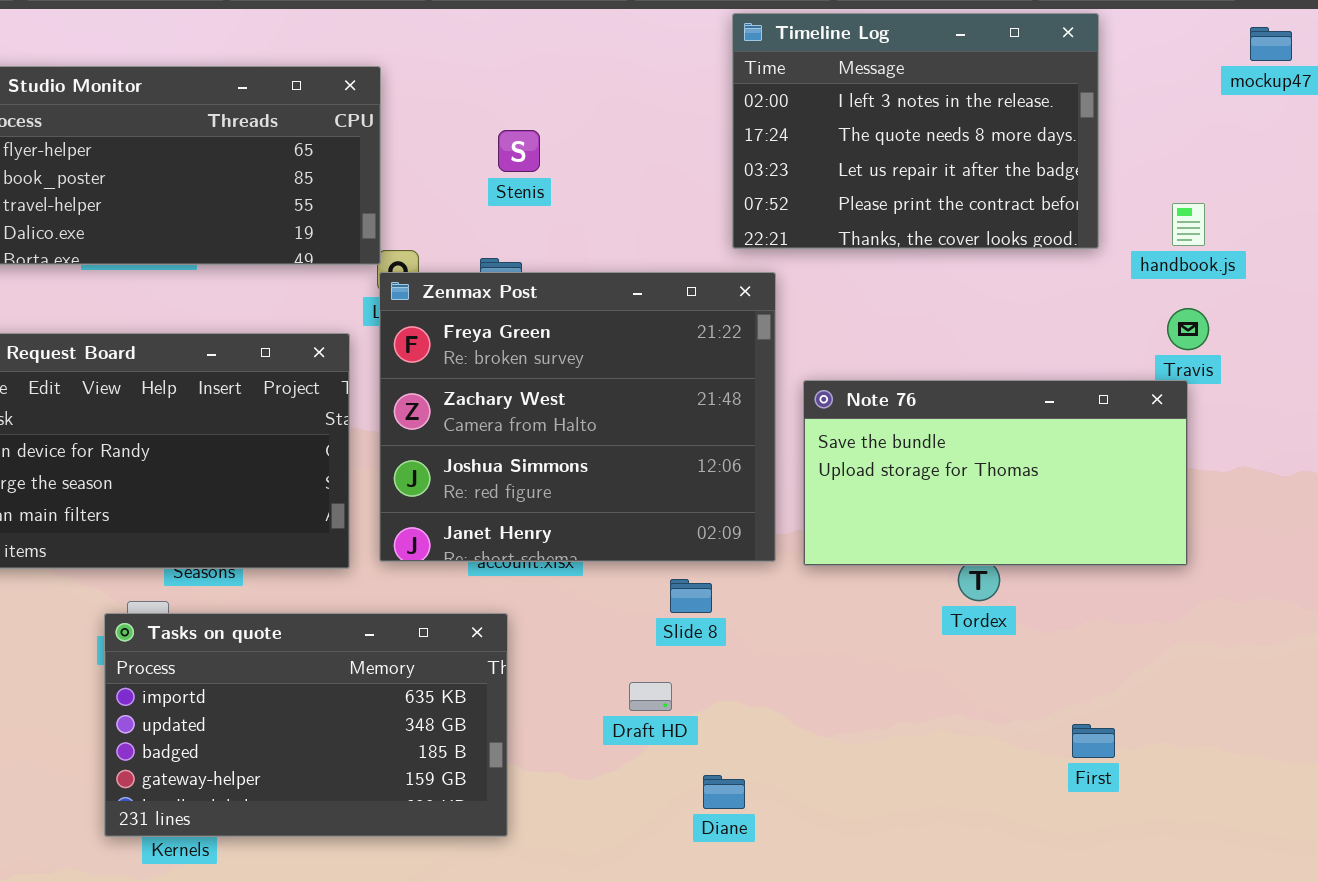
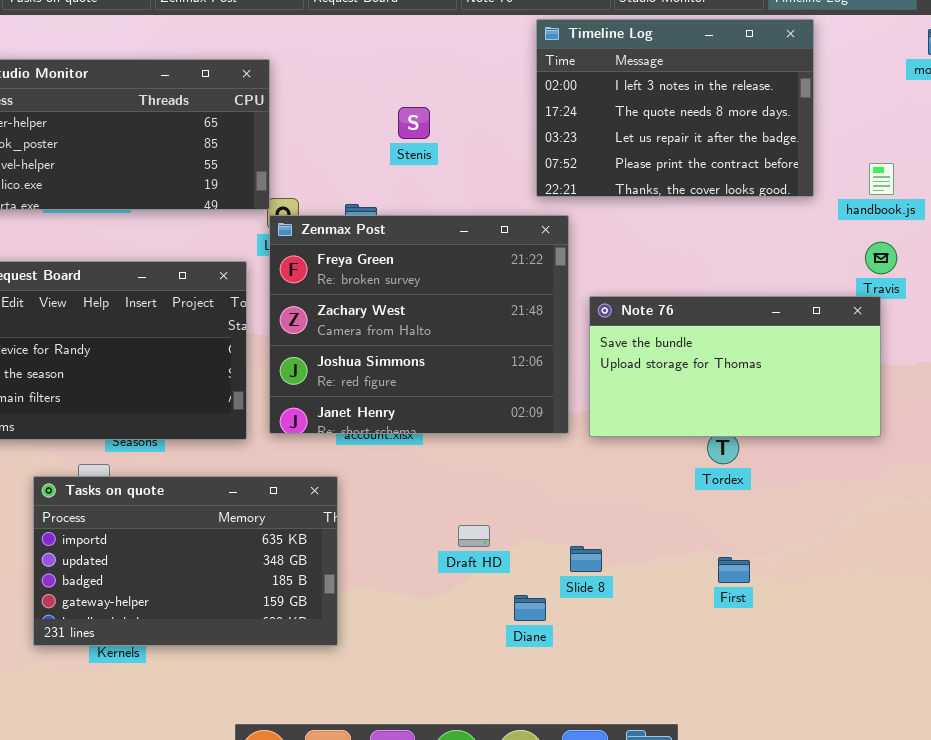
Stenis: [498,130,540,172] -> [398,107,430,139], moved
Slide 8: [670,579,712,613] -> [570,546,602,572], moved
Tasks on quote: [104,613,508,837] -> [33,476,338,646], moved
First: [1072,724,1115,758] -> [718,557,750,583], moved

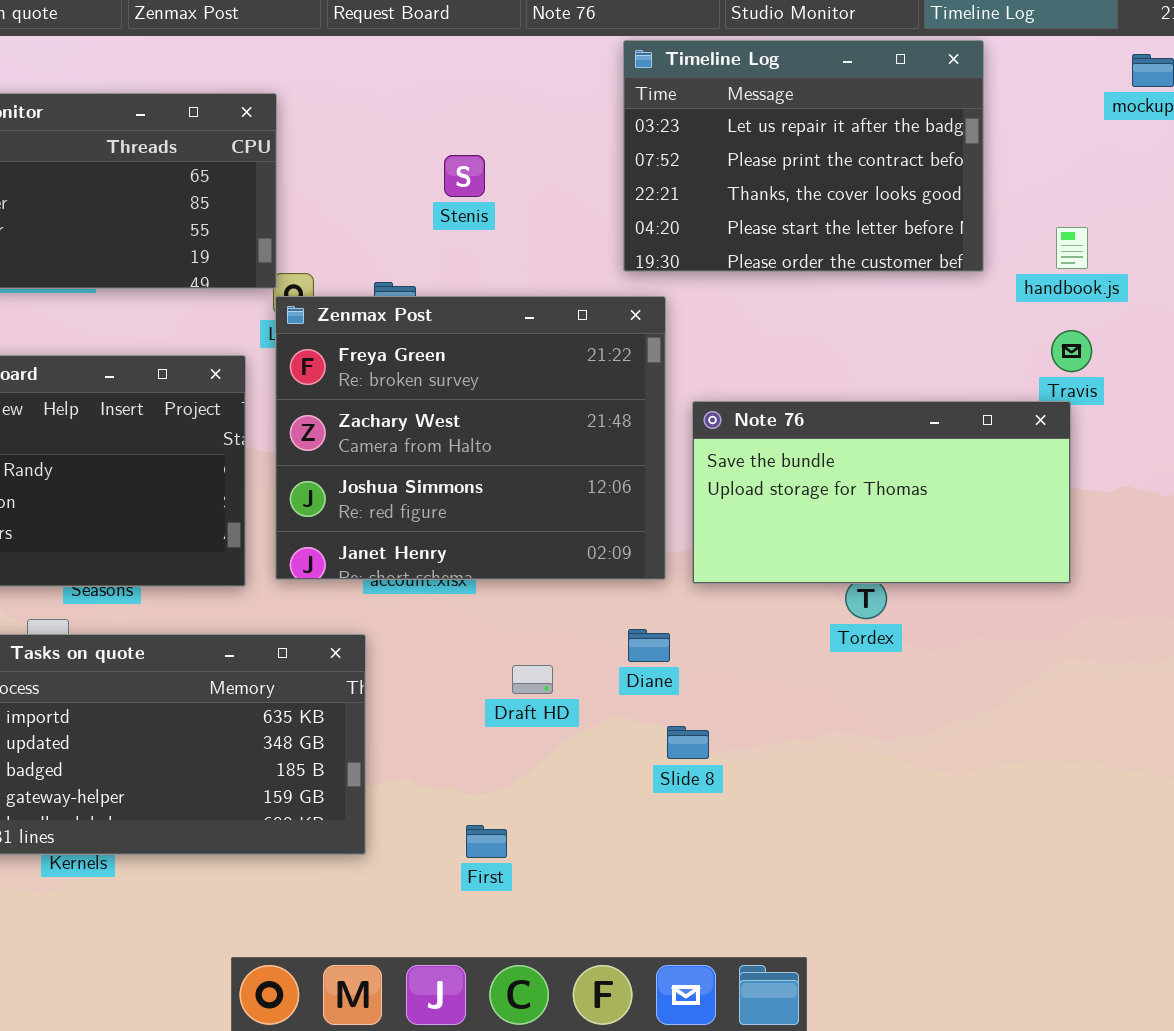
Timeline Log: [536,19,814,197] -> [623,40,984,272], scrolled down 2 rows
Draft HD: [458,525,490,547] -> [512,665,553,694], moved
First: [718,557,750,583] -> [466,825,507,858], moved
Diane: [514,595,546,621] -> [628,629,670,662], moved

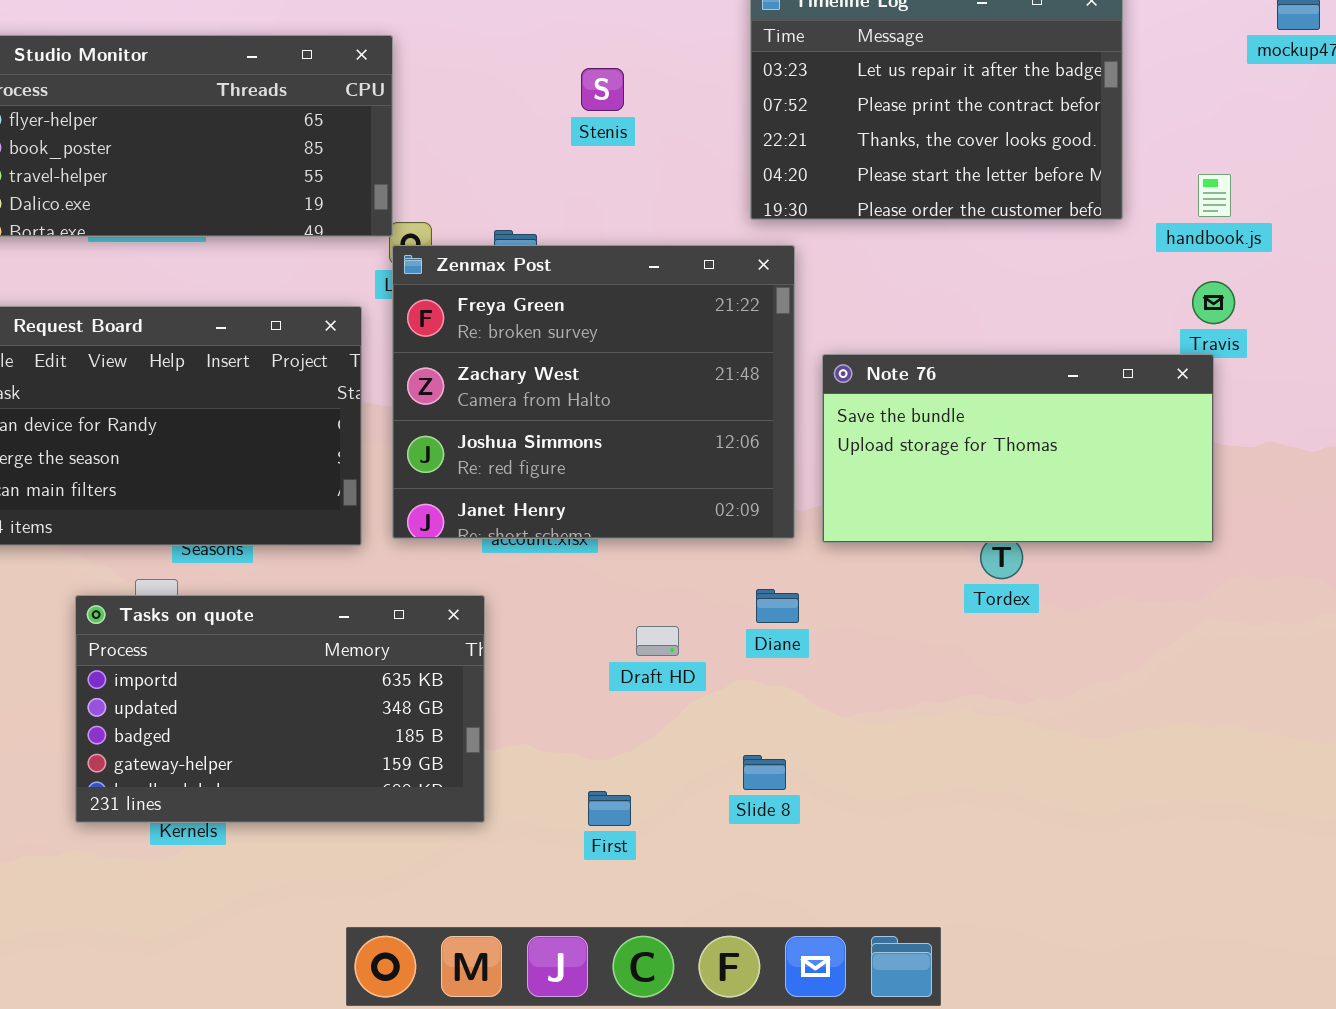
Stenis: [444,155,485,197] -> [581,68,624,111], moved
Slide 8: [667,726,709,759] -> [743,755,786,790], moved

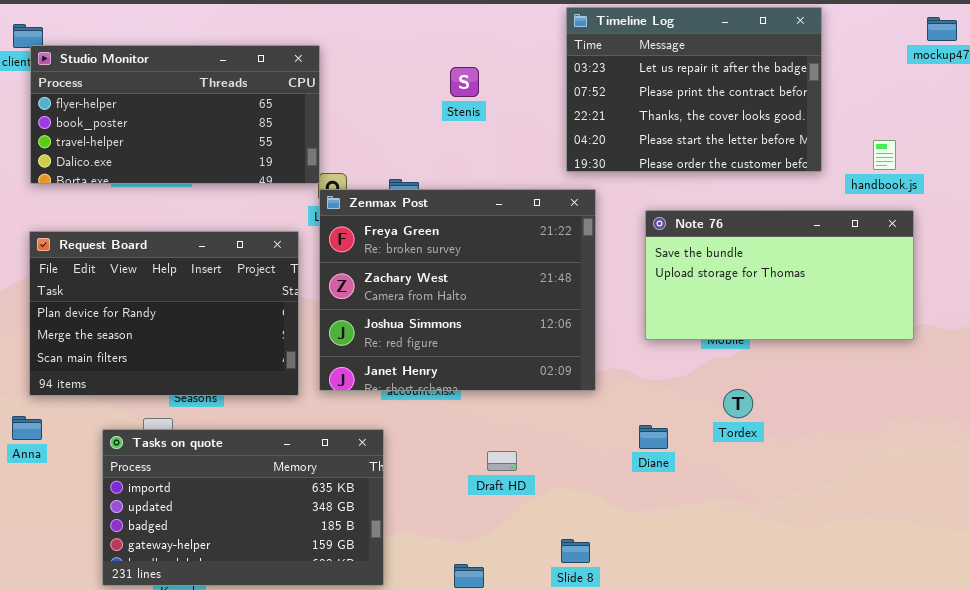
Note 76: [822,354,1214,543] -> [645,210,914,340], moved
Diane: [756,589,799,623] -> [639,425,668,449], moved

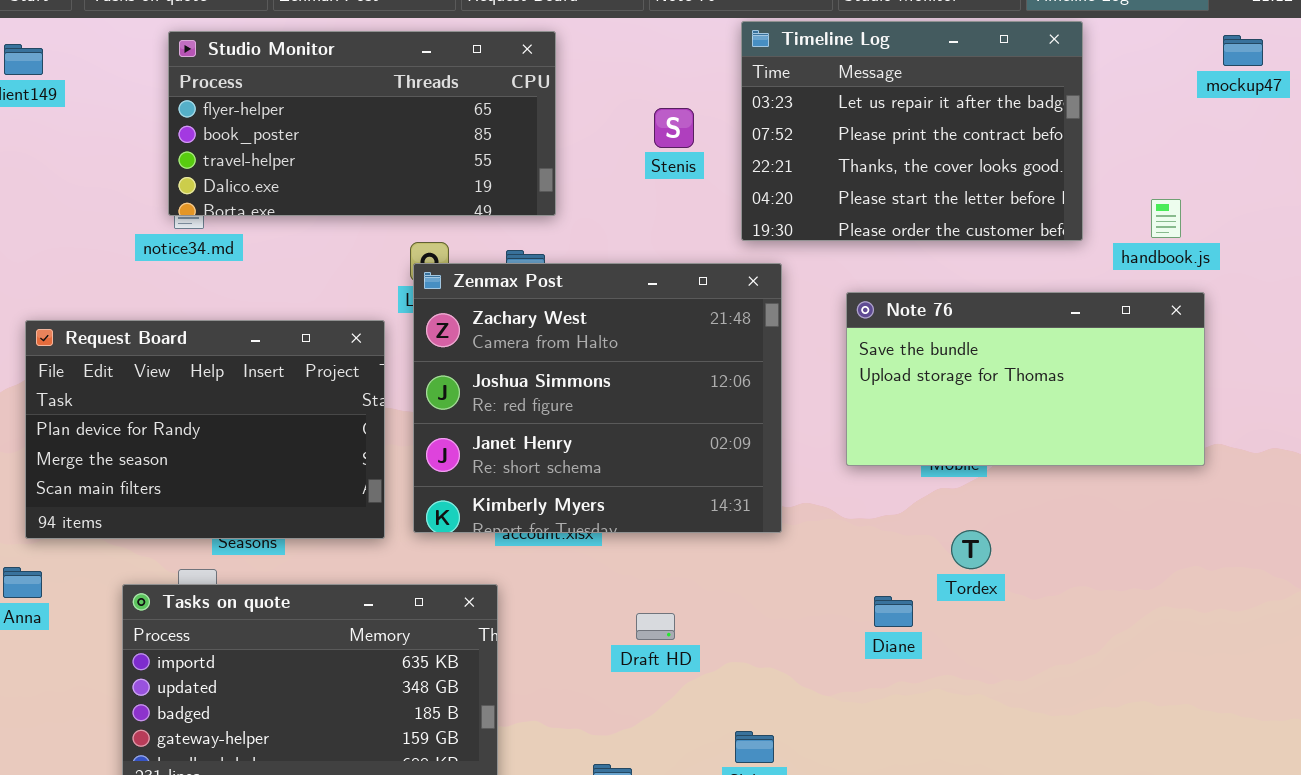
Studio Monitor: [30,45,320,184] -> [168,31,556,216], moved
Stenis: [450,67,479,97] -> [654,108,694,148], moved
Zenmax Post: [319,189,596,391] -> [413,263,782,533], scrolled down 1 row
Diane: [639,425,668,449] -> [874,596,913,627], moved

